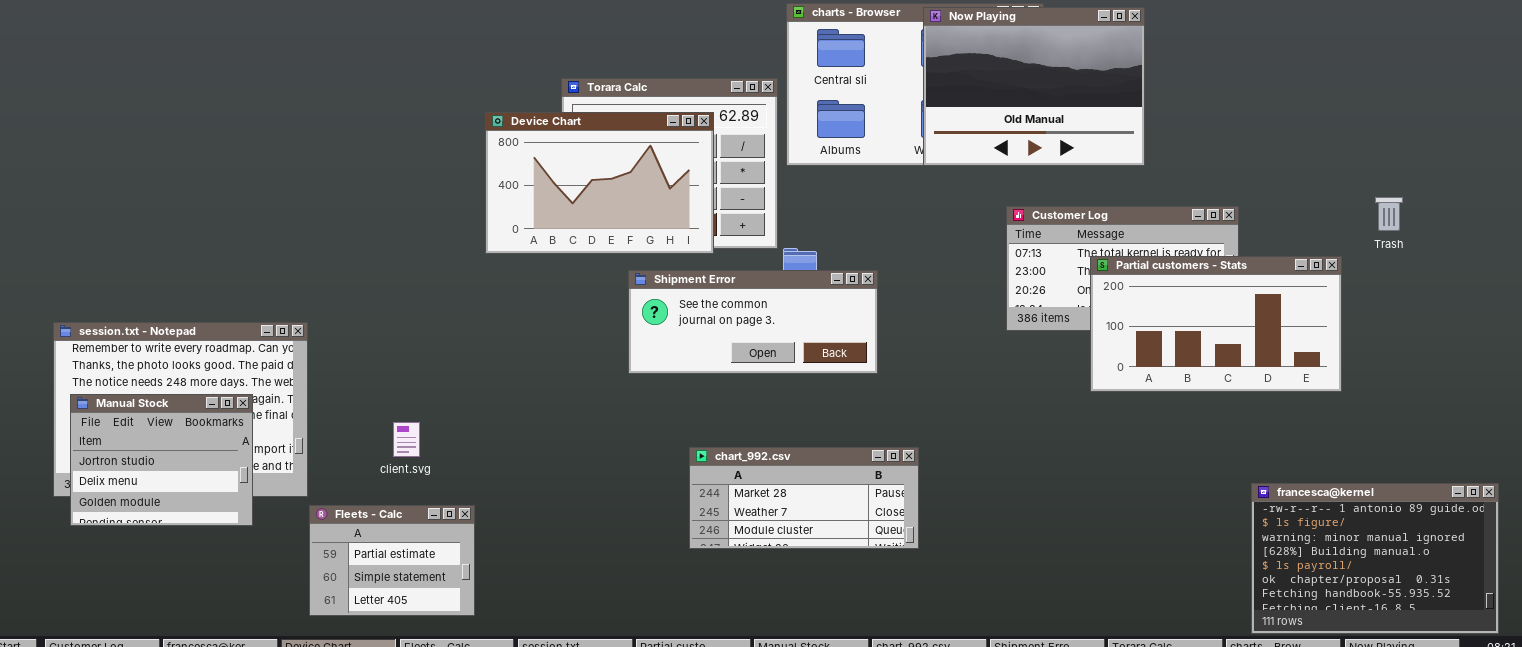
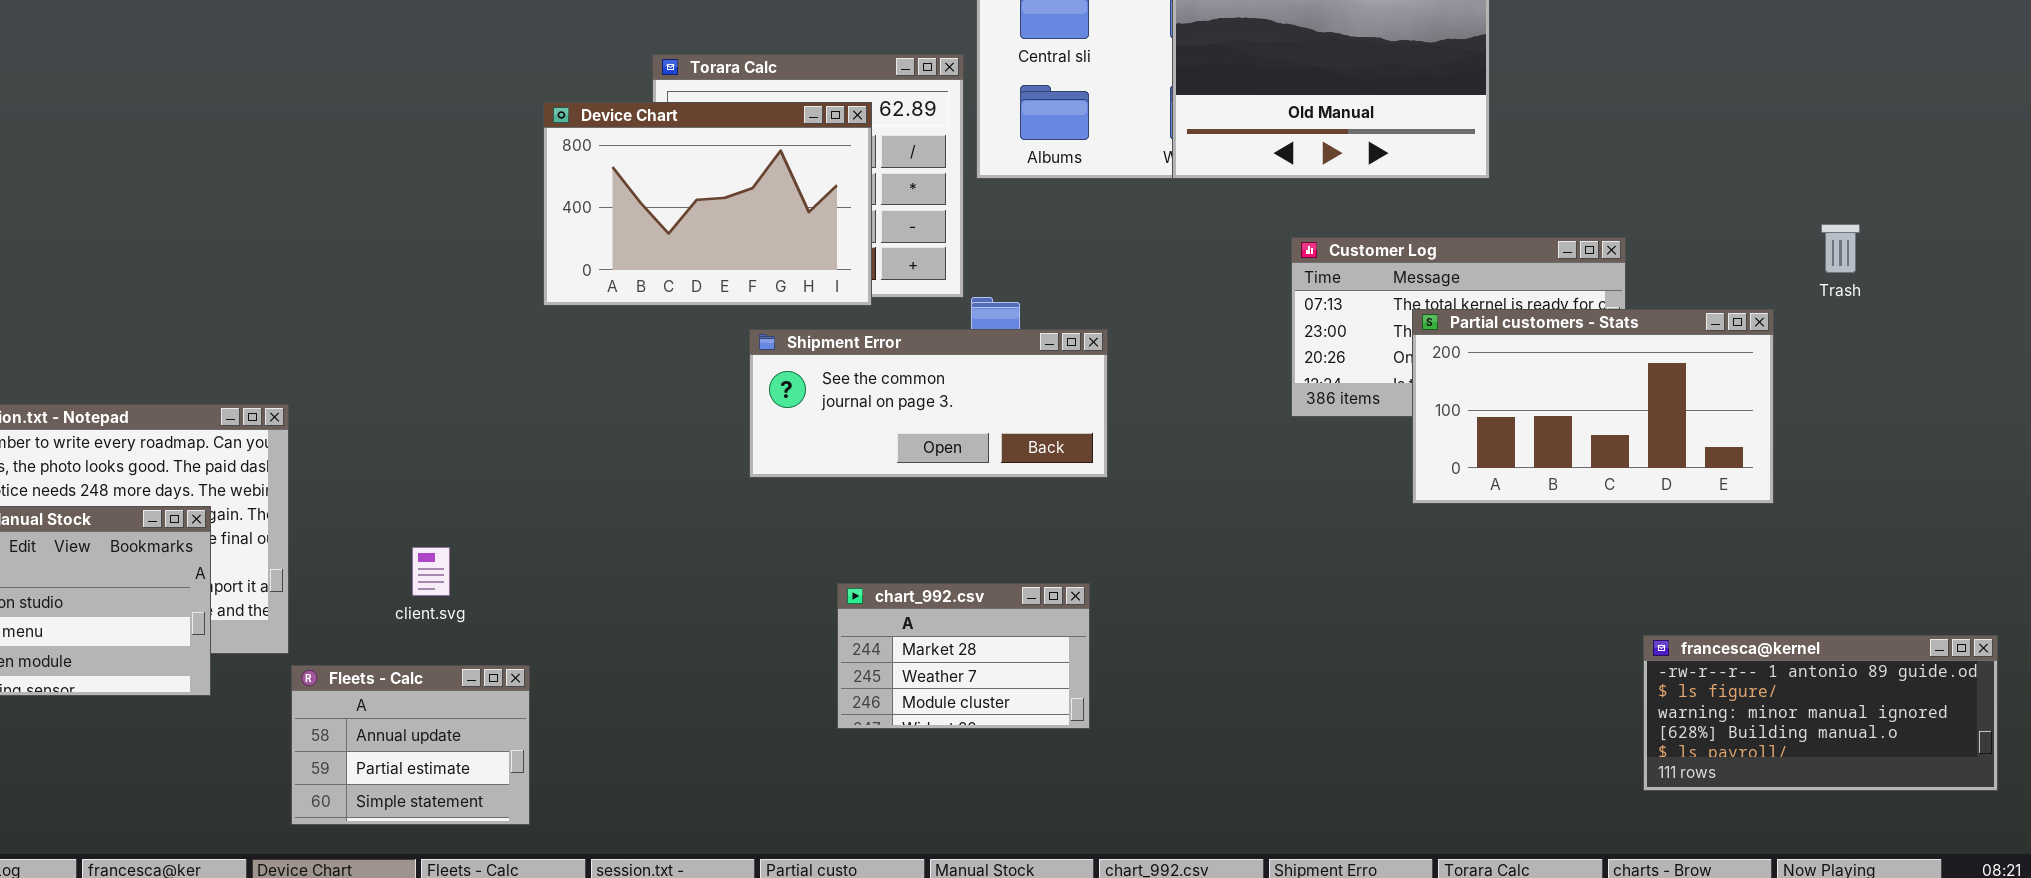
chart_992.csv: [689,447,919,549] -> [837,583,1090,729], resized
francesca@kernel: [1251,483,1499,634] -> [1643,635,1998,791], resized
Fleets - Calc: [309,505,475,616] -> [291,665,530,825], scrolled up 1 row

